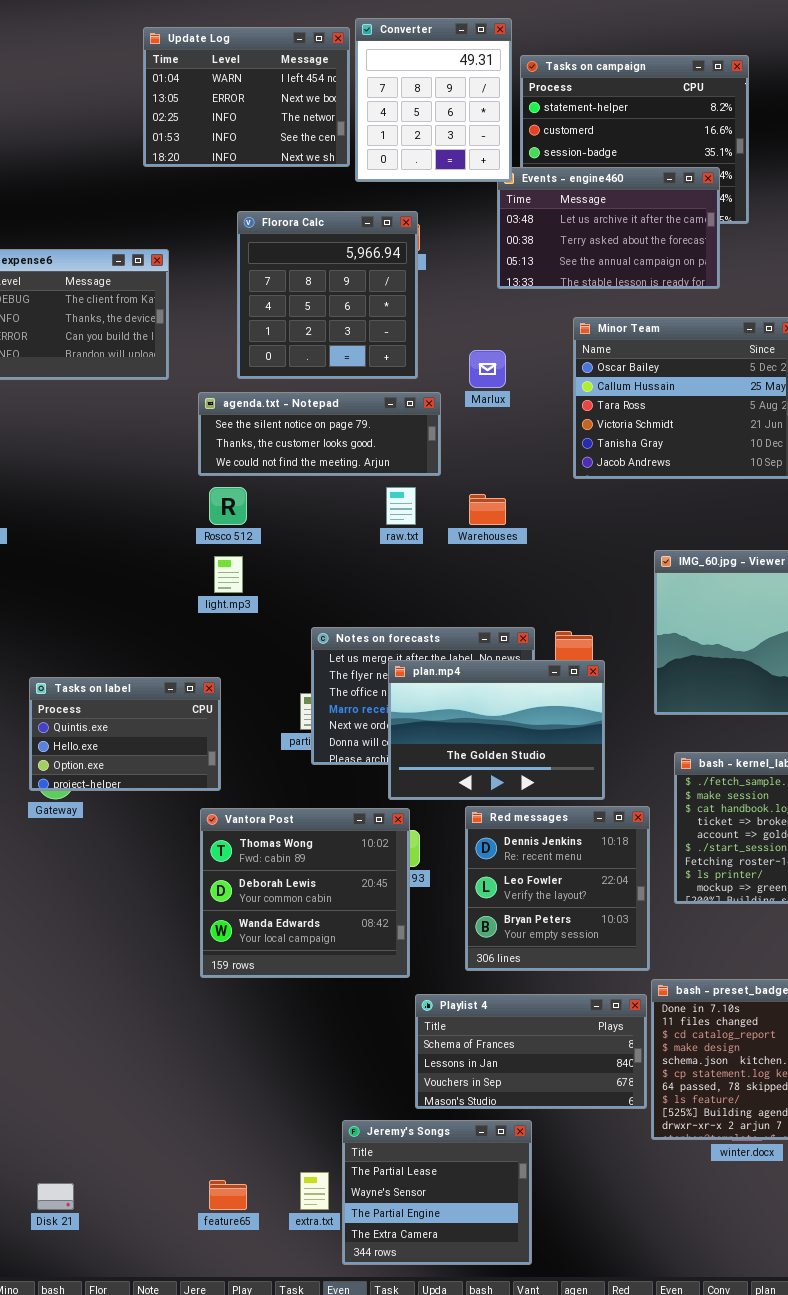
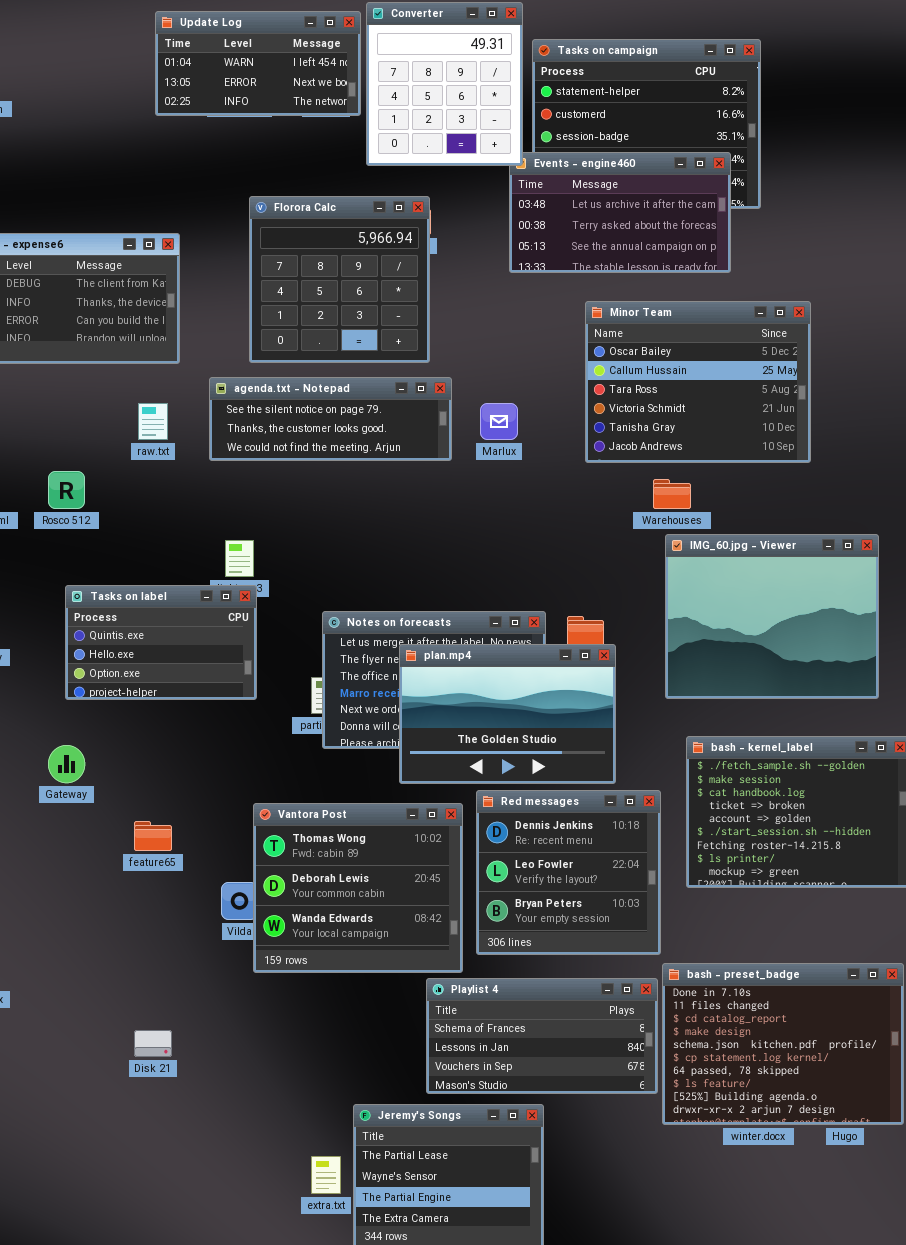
Update Log: [143,27,350,167] -> [155,11,361,116], resized
Marlux: [469,350,506,388] -> [480,403,518,440], moved
Rosco 512: [209,487,247,525] -> [48,471,85,509], moved
raw.txt: [386,487,416,525] -> [138,403,168,440], moved
Warehouses: [469,494,506,525] -> [653,479,691,509], moved
Tasks on label: [29,677,221,791] -> [65,585,257,700], moved
Vantora Post: [200,808,410,978] -> [253,803,463,973], moved
feature65: [209,1180,247,1210] -> [134,821,172,851], moved
Disk 21: [37,1183,74,1210] -> [134,1030,172,1057], moved

